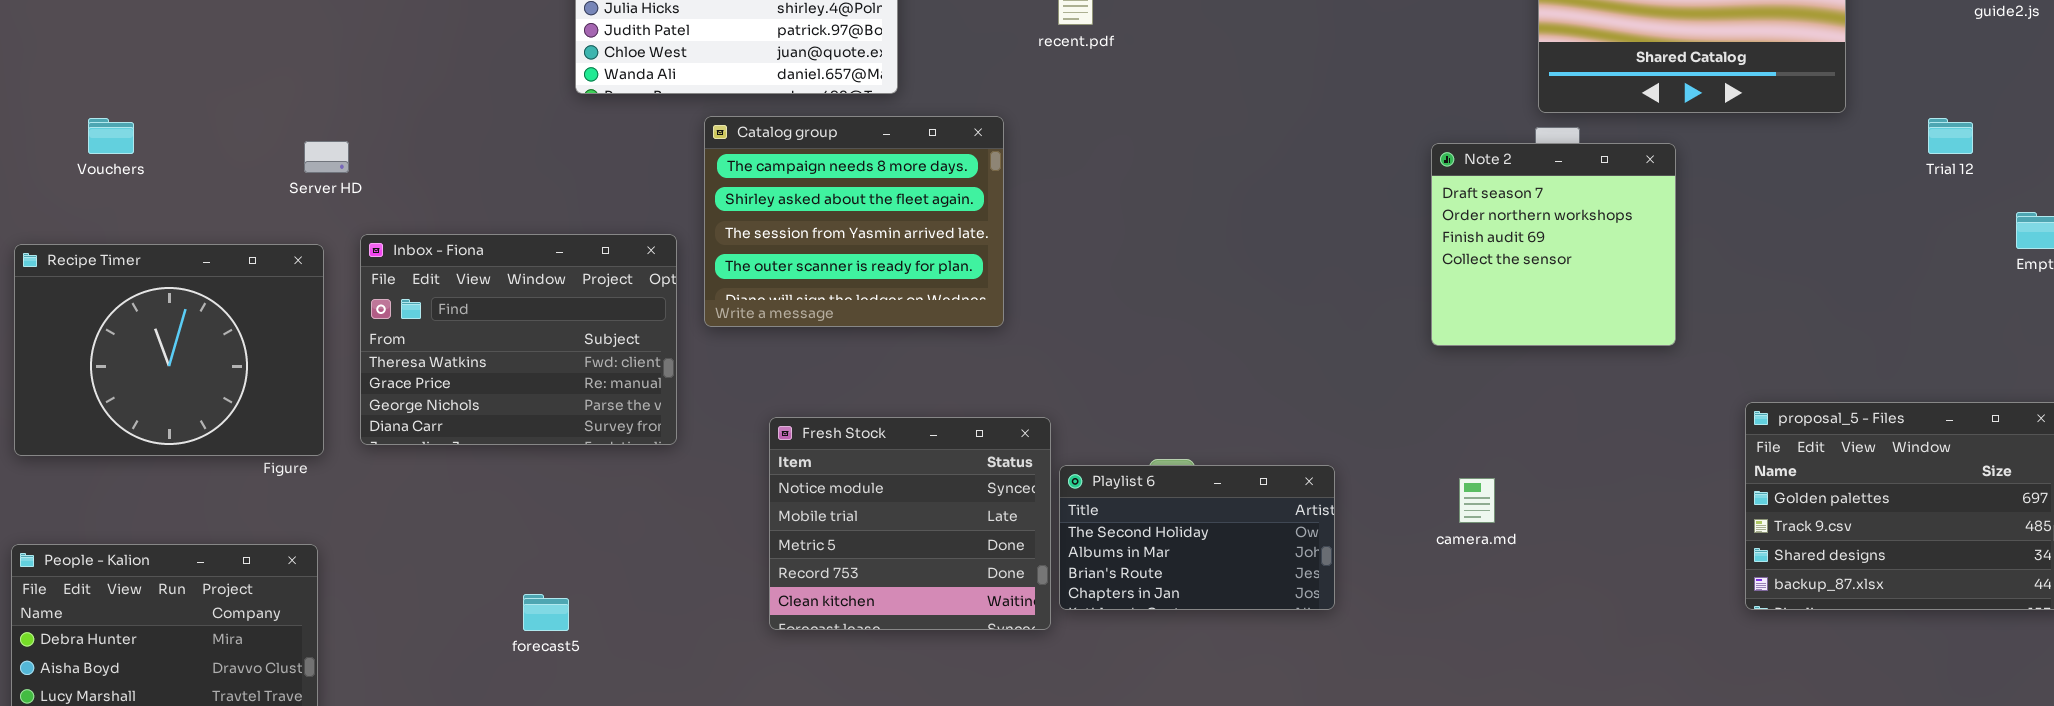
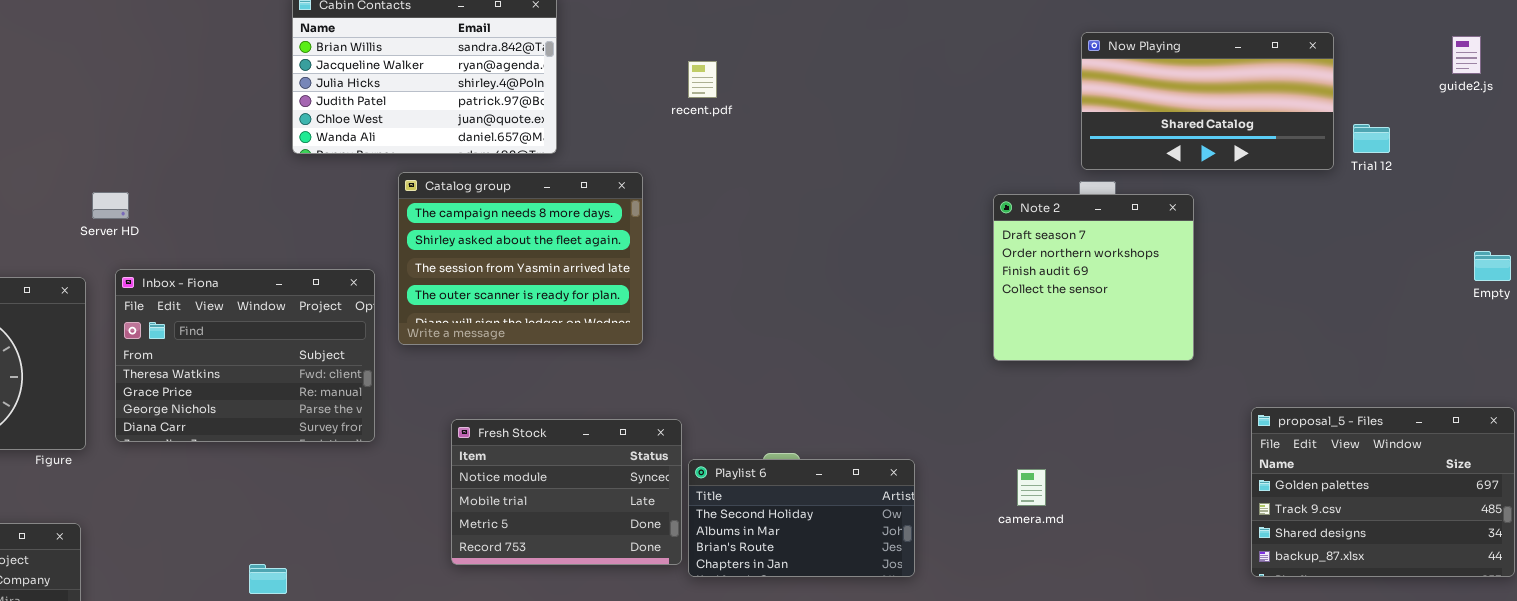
Trial 12: [1928,118,1973,154] -> [1353,124,1390,153], moved
Server HD: [304,141,349,173] -> [92,192,129,219], moved
Fresh Stock: [769,417,1051,630] -> [451,419,682,565], resized

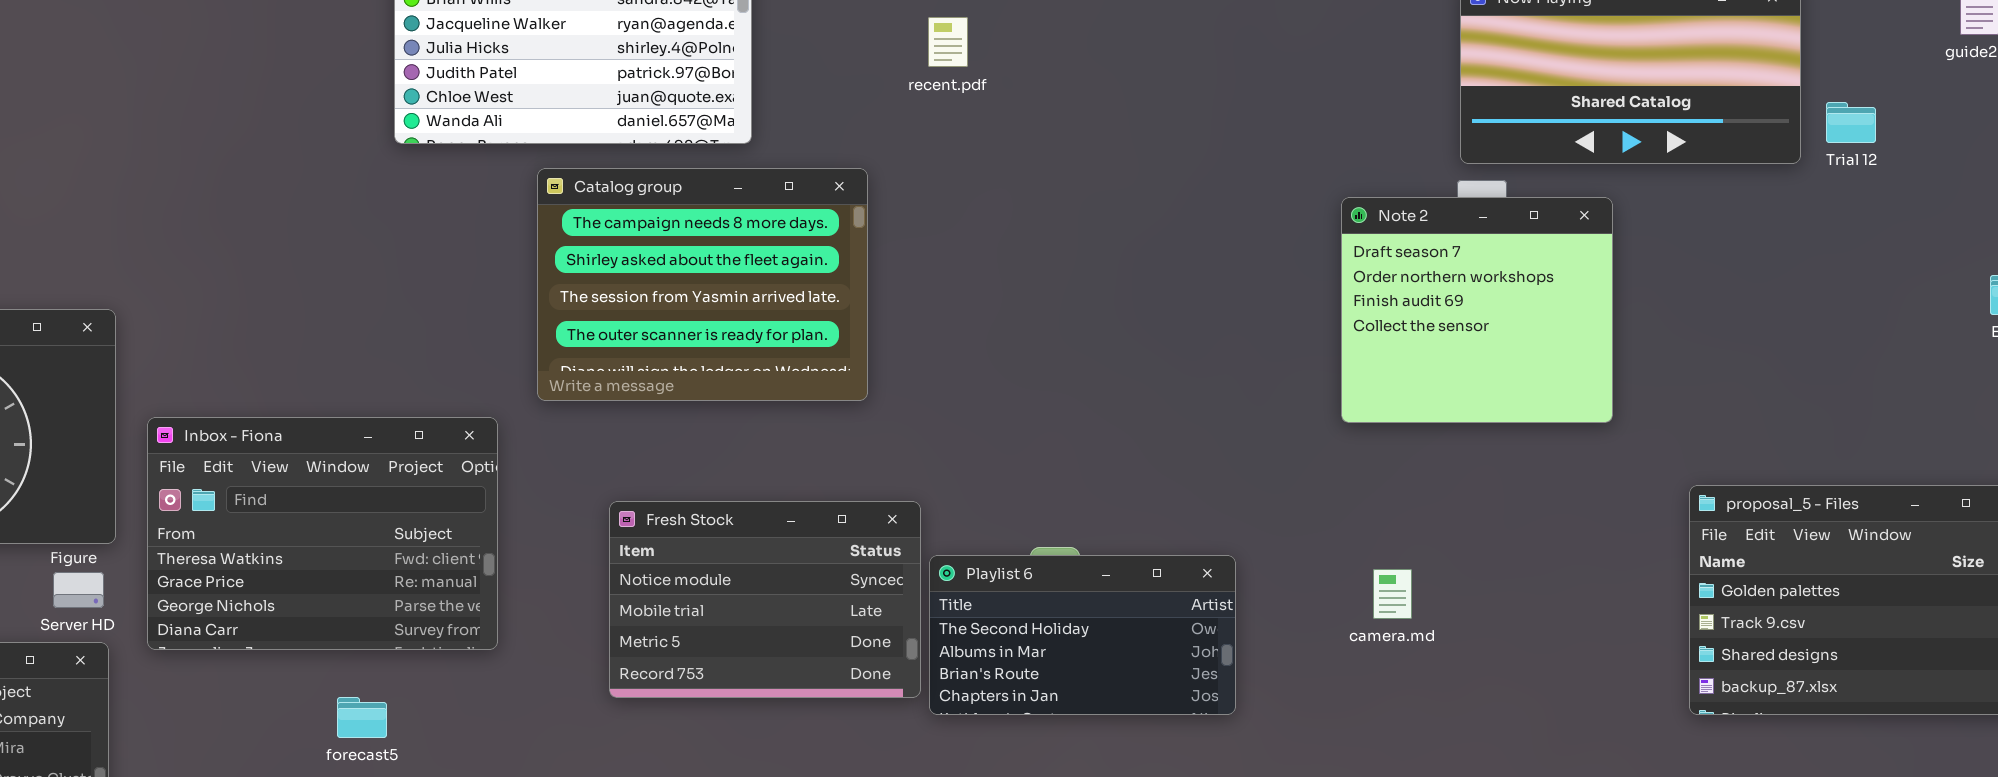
Server HD: [92,192,129,219] -> [53,572,104,608], moved
Inbox - Fiona: [115,269,375,442] -> [147,417,498,650], moved

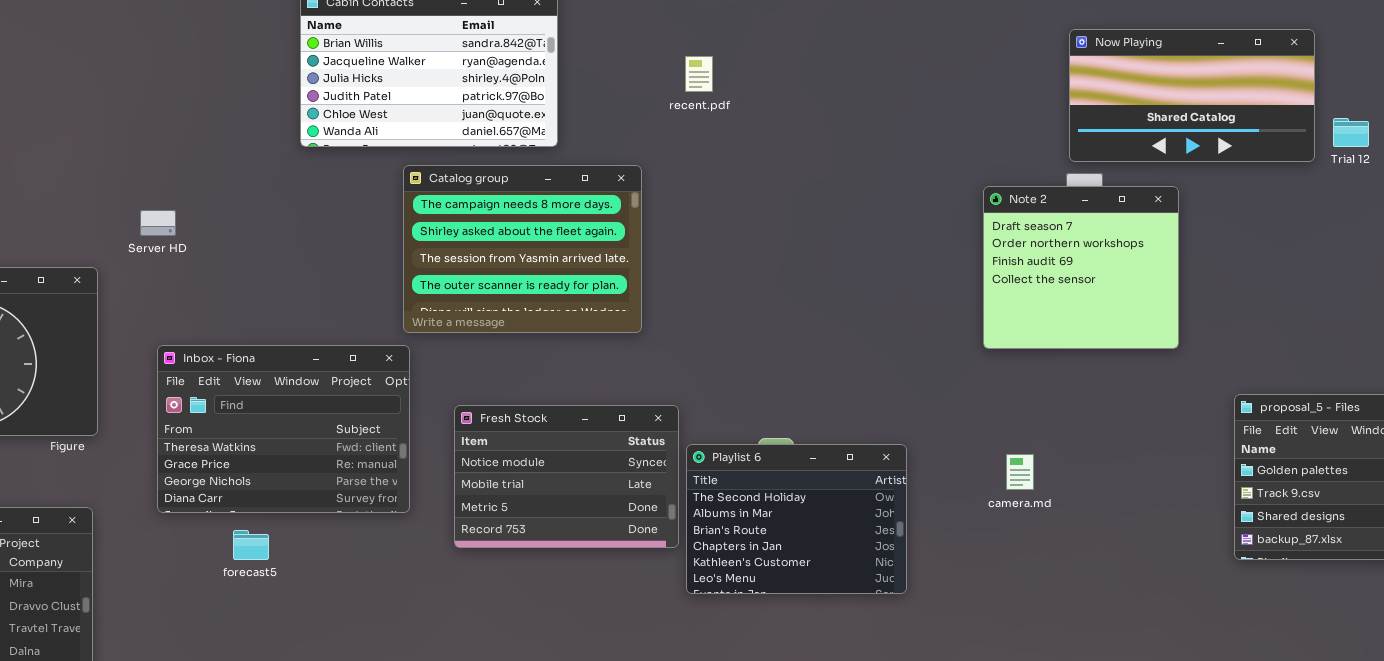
Inbox - Fiona: [147,417,498,650] -> [157,345,410,513], moved
Playlist 6: [929,555,1236,715] -> [686,444,907,594], resized
Server HD: [53,572,104,608] -> [140,210,176,236], moved
forecast5: [337,697,387,738] -> [233,530,269,560], moved

